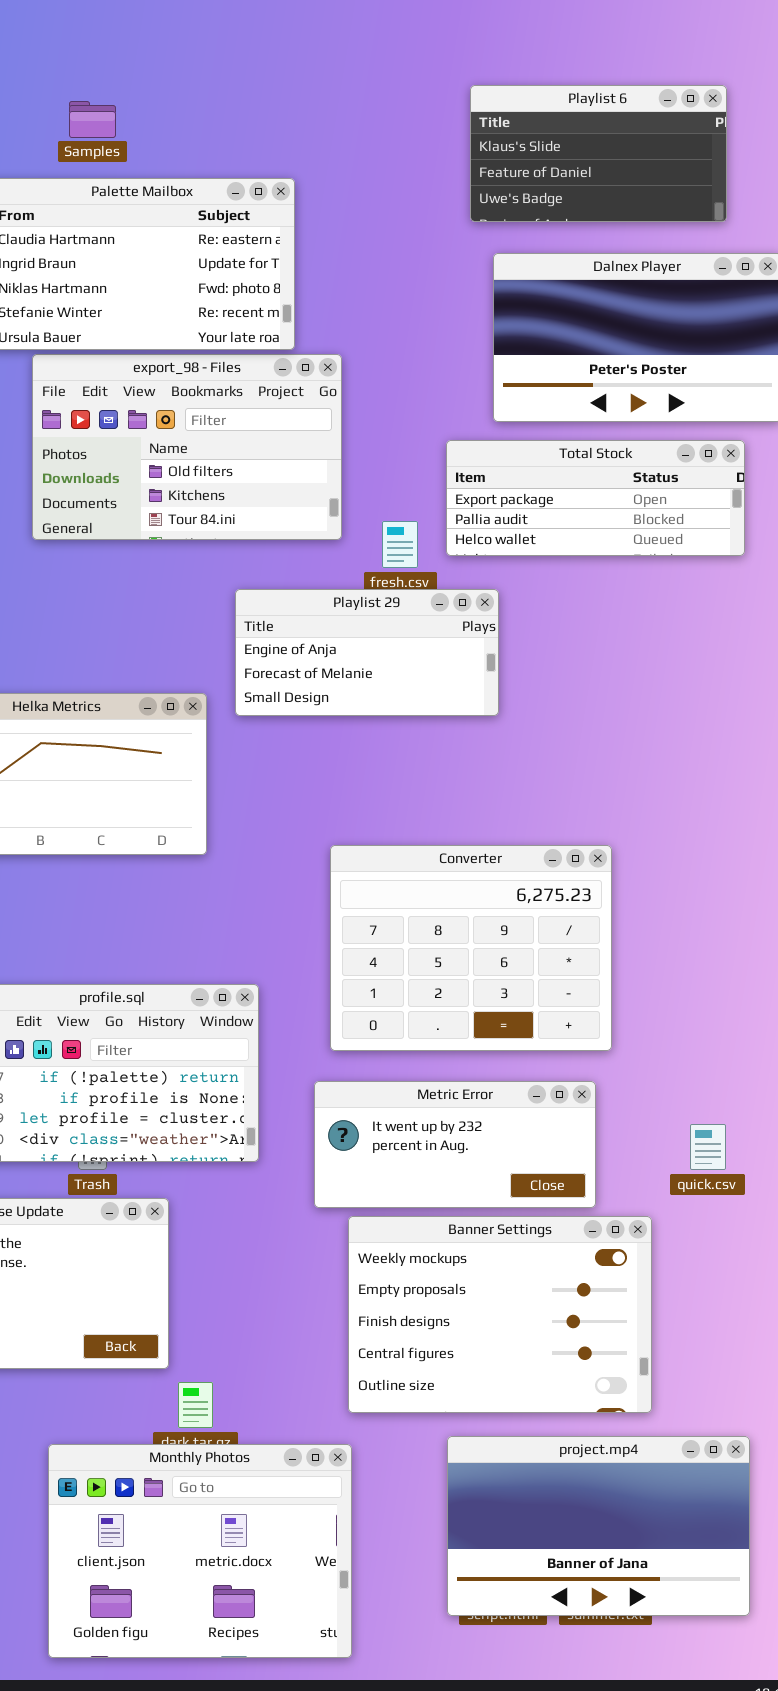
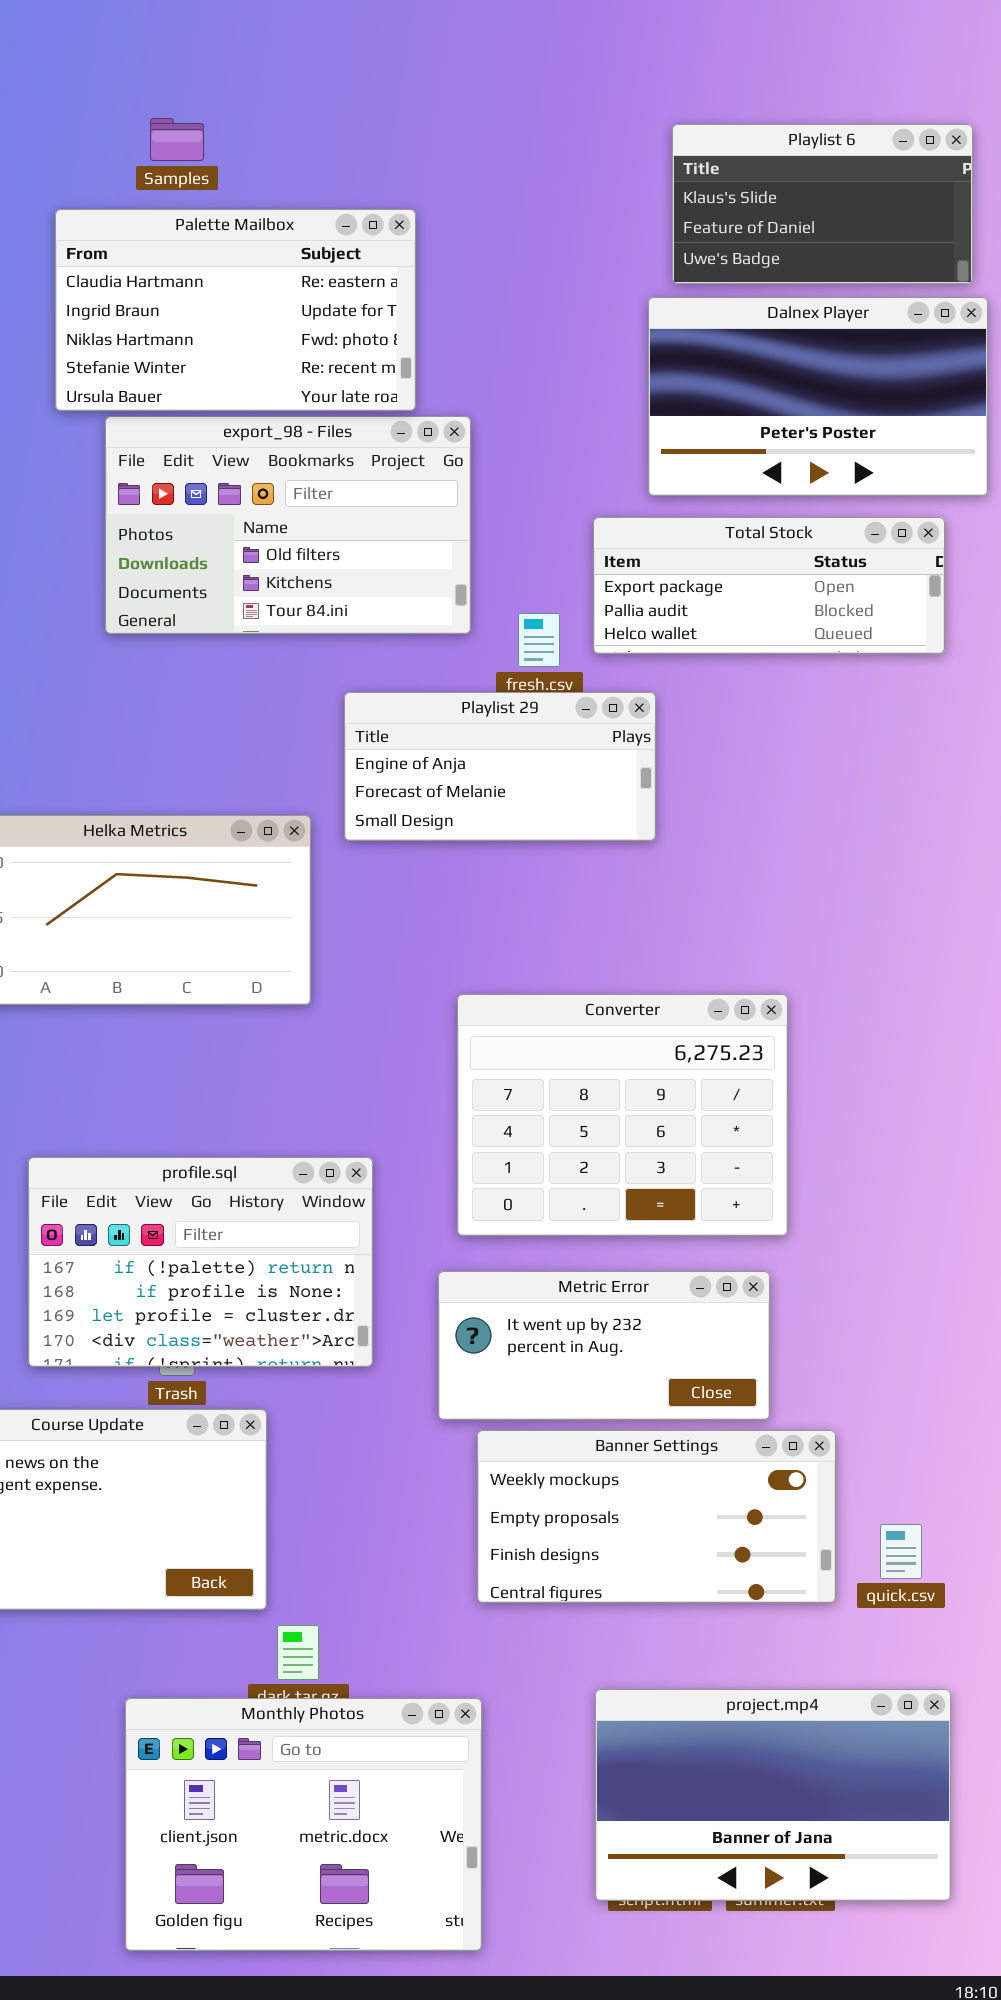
Playlist 6: [470,85,727,222] -> [672,124,973,284], moved
quick.csv: [690,1124,726,1170] -> [880,1524,922,1579], moved
Banner Settings: [348,1216,652,1413] -> [477,1430,836,1603], resized

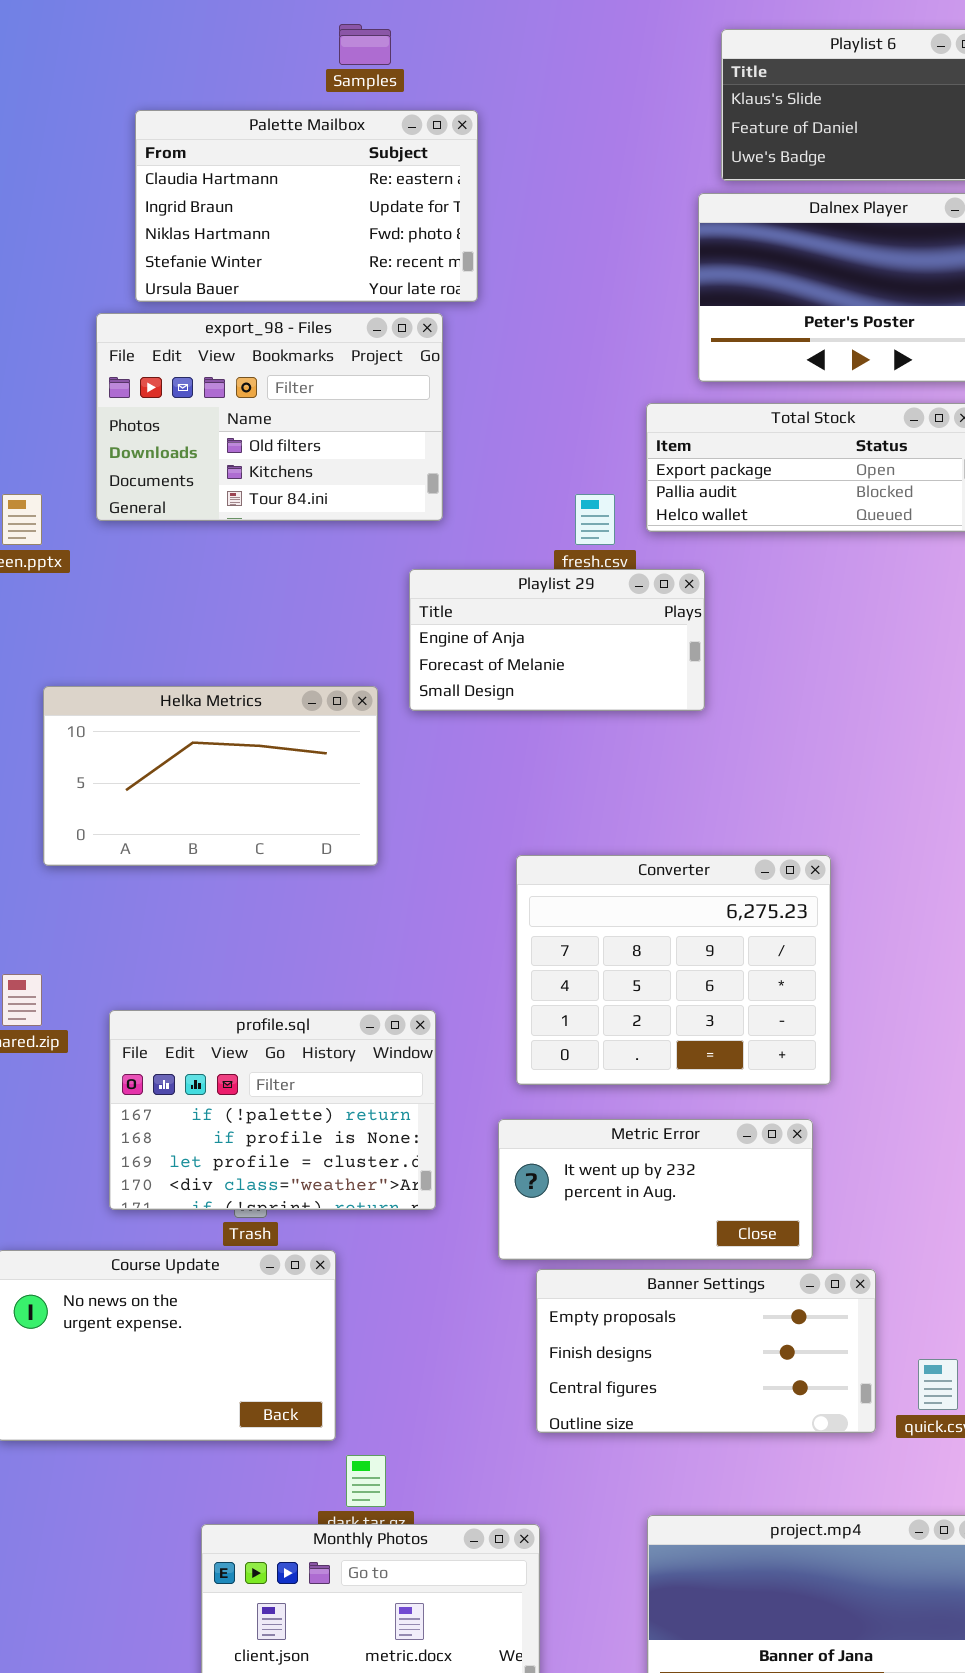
Samples: [150,118,204,161] -> [339,24,391,65], moved
export_98 - Files: [105,416,471,634] -> [96,313,443,521], moved
Banner Settings: [477,1430,836,1603] -> [536,1269,876,1433], scrolled down 1 row

